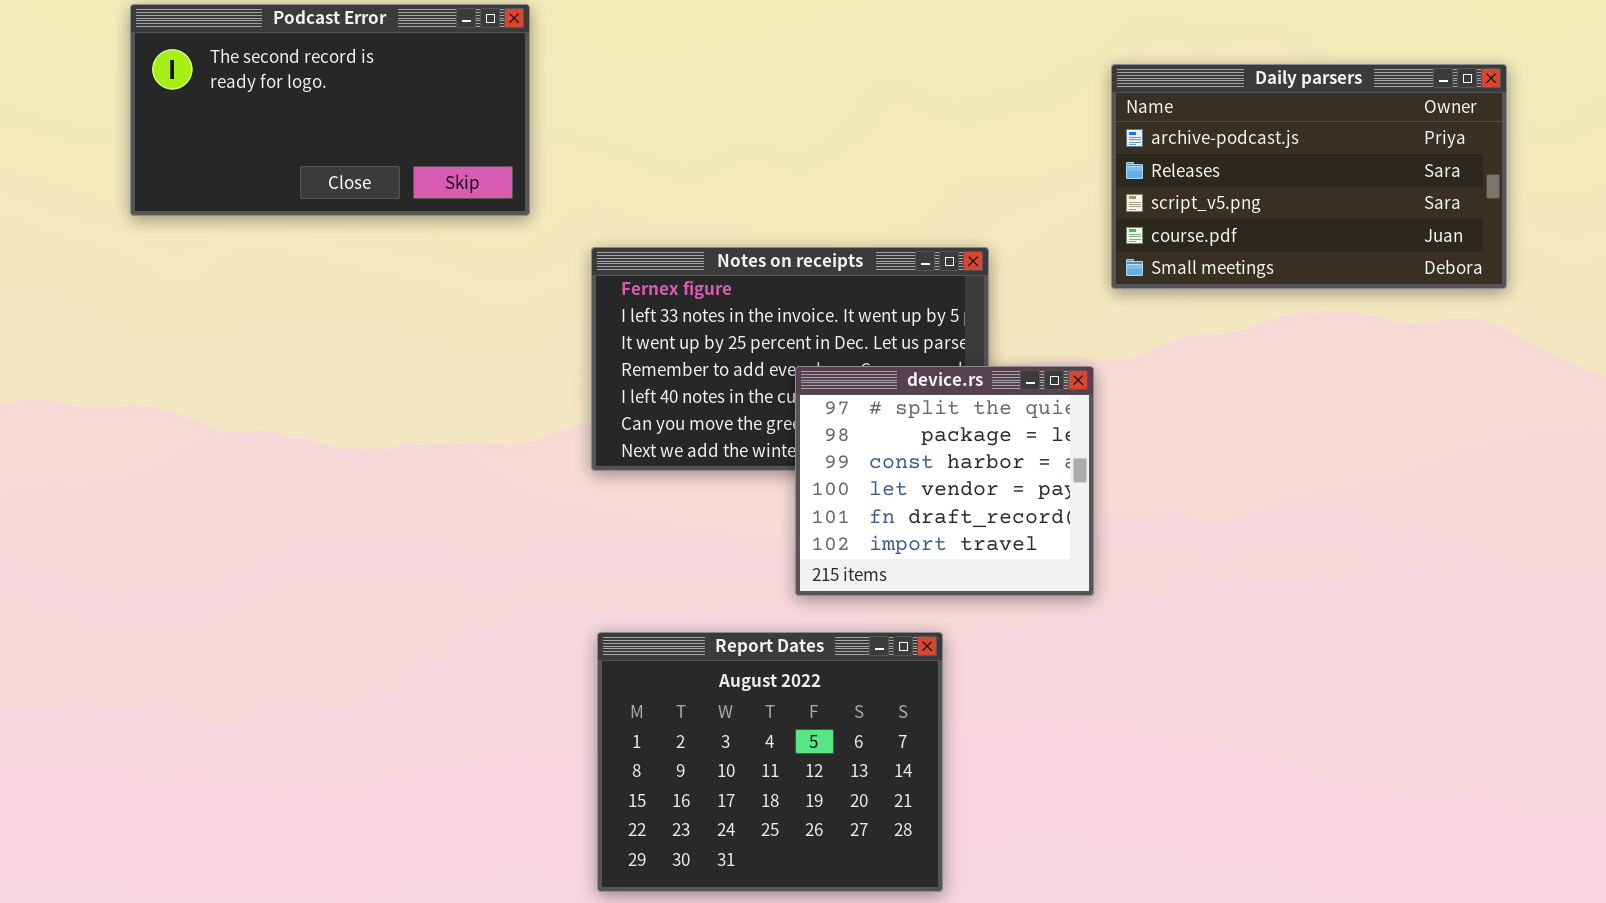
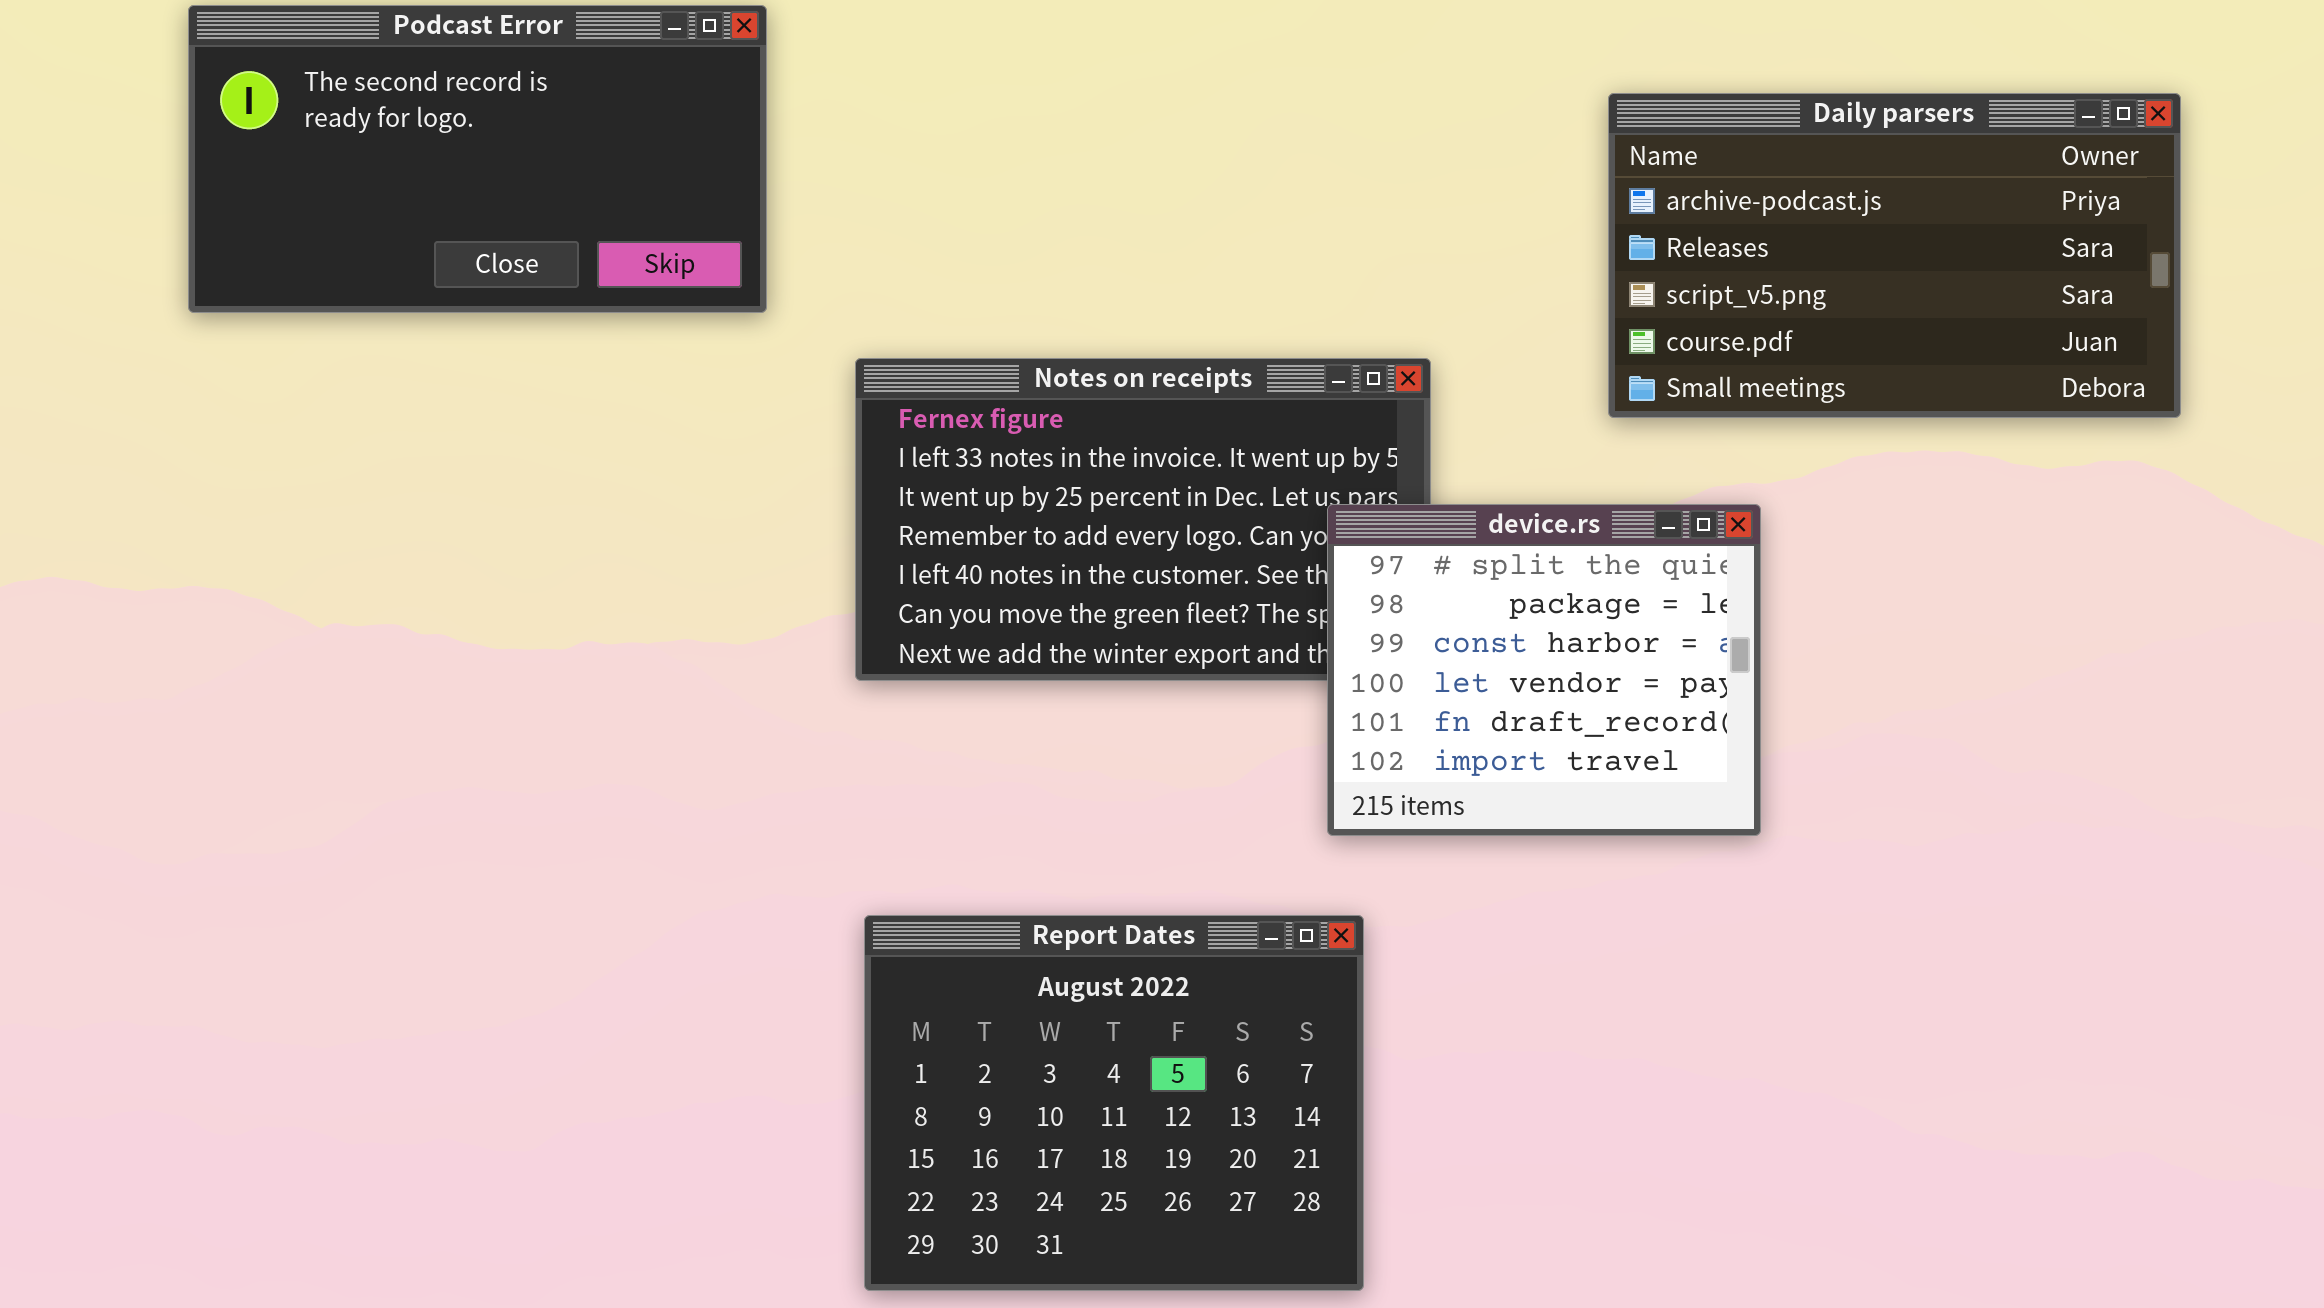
device.rs: [795,366,1094,596] -> [1327,504,1761,836], moved

